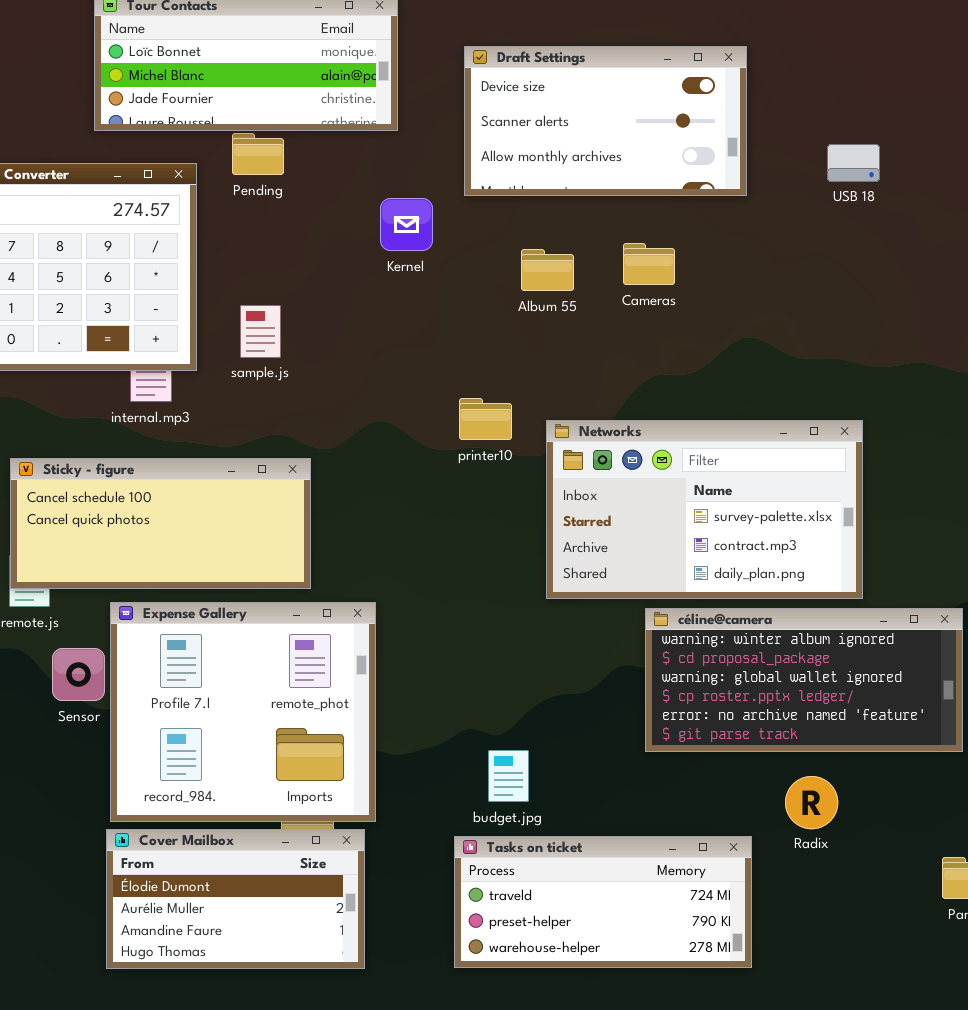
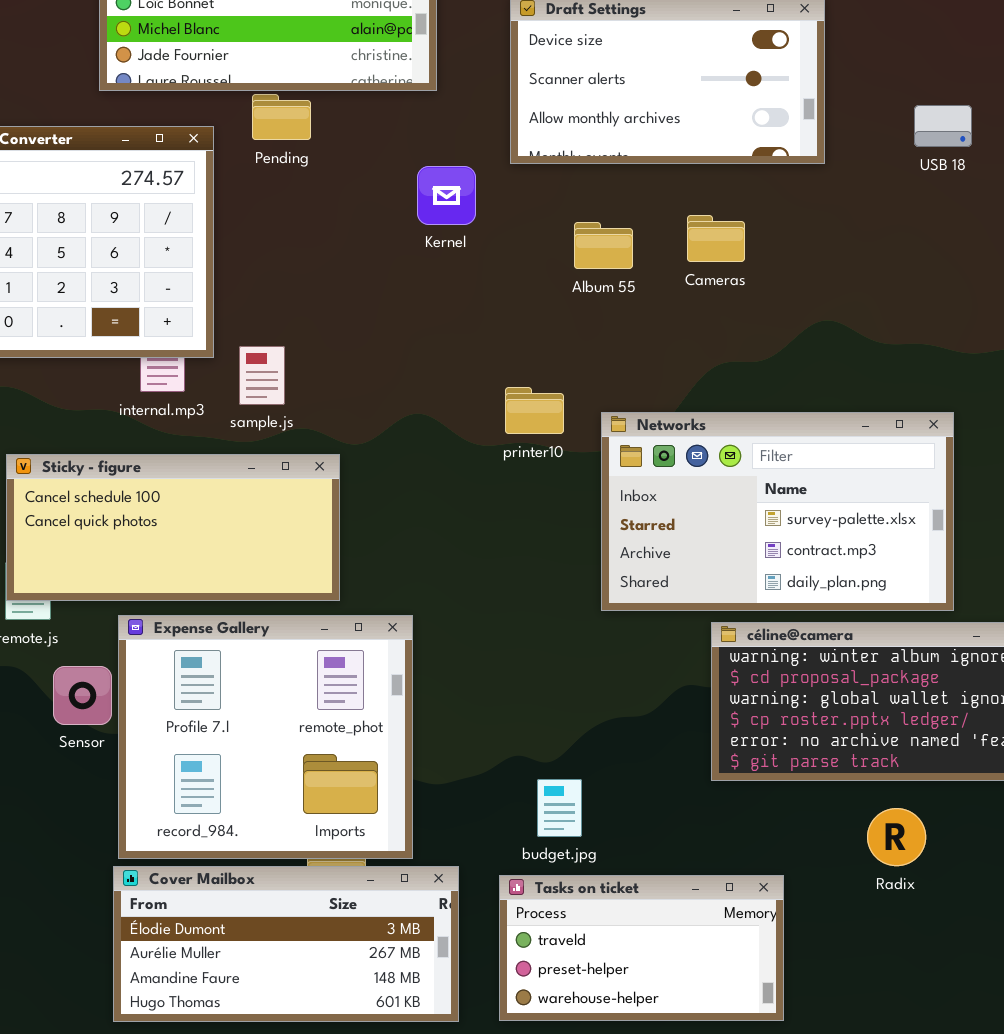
sample.js: [240,305,281,358] -> [239,346,285,405], moved
Cover Mailbox: [106,829,365,969] -> [113,866,459,1022], resized
Tasks on ticket: [454,836,752,968] -> [499,875,784,1021], resized

